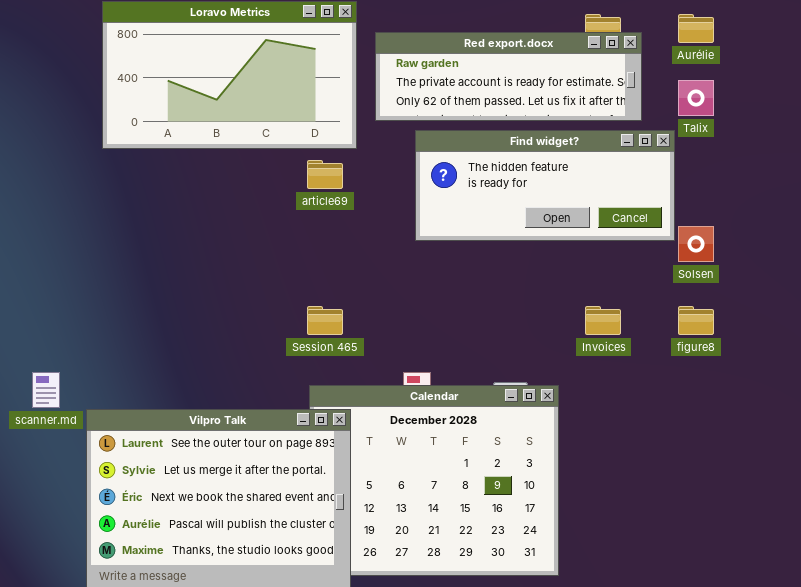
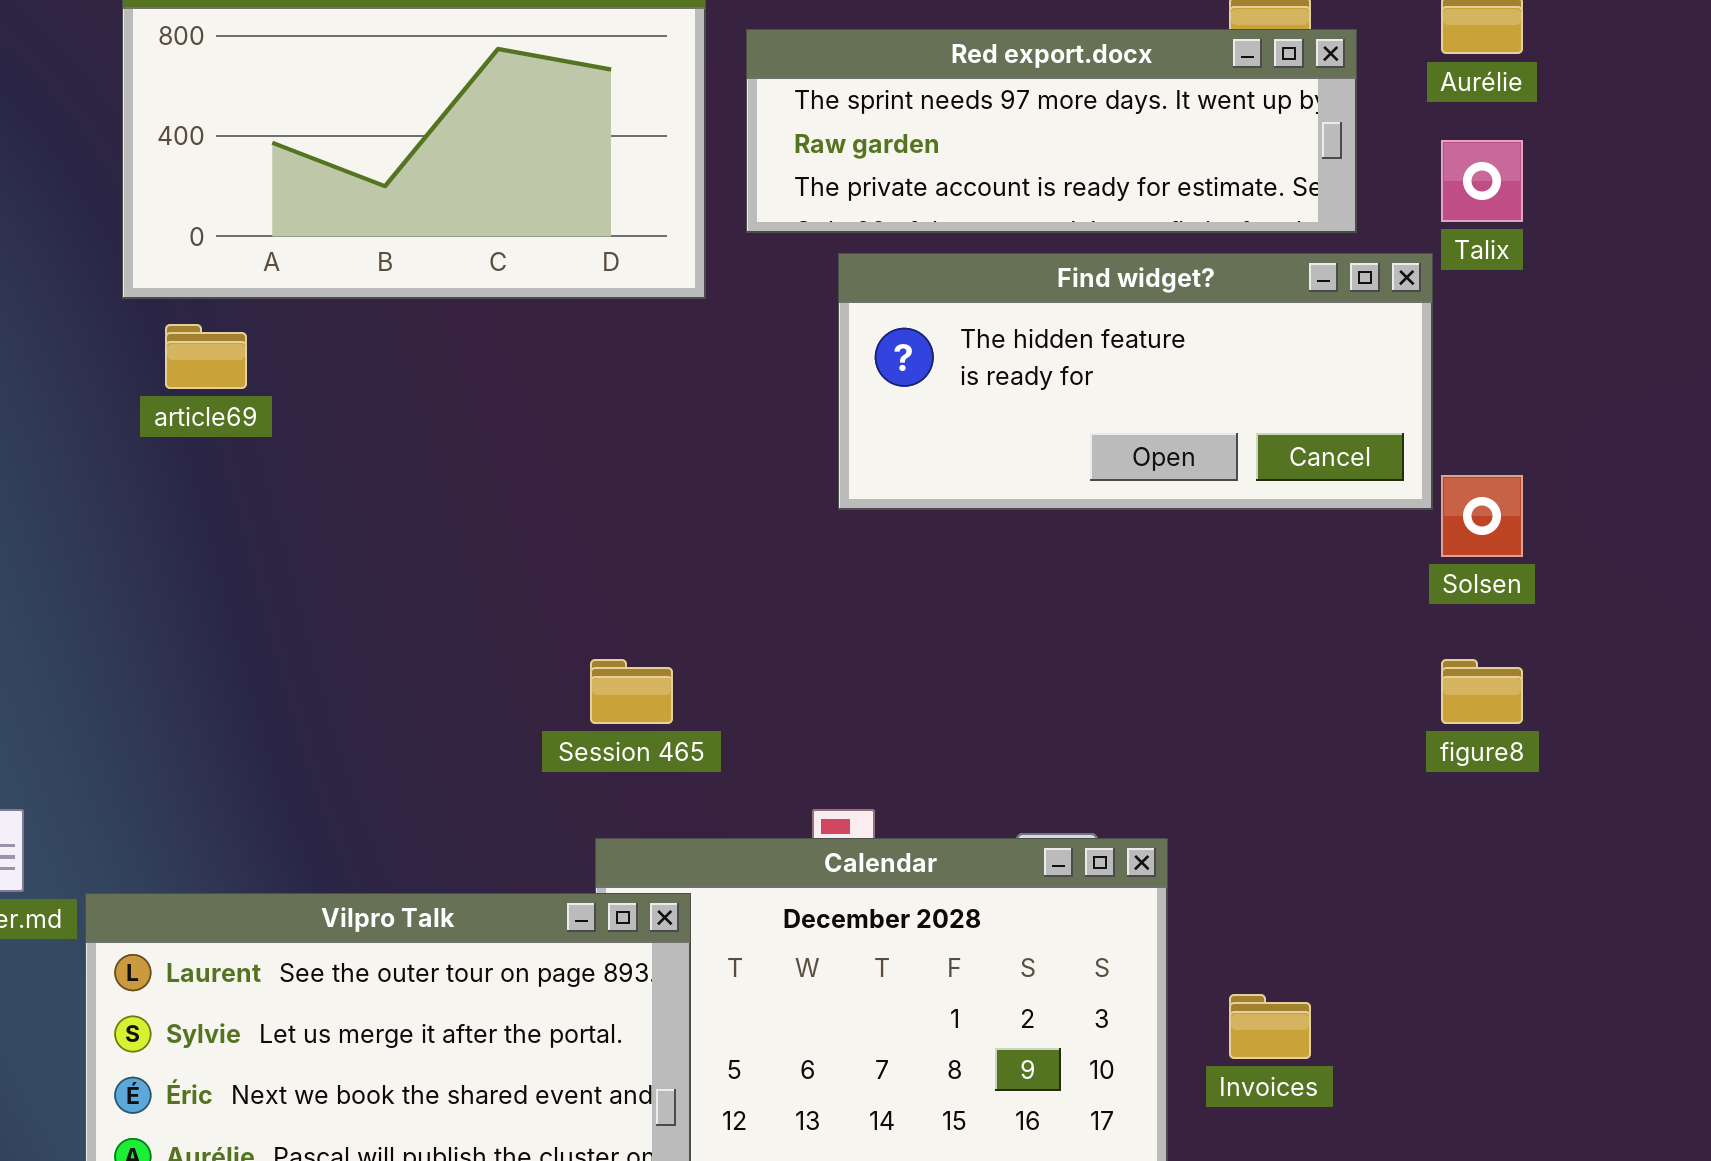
Red export.docx: [375,32,642,121] -> [746,29,1357,233], scrolled up 1 row
article69: [307,160,343,189] -> [165,324,247,389], moved
Invoices: [585,306,621,335] -> [1229,994,1311,1059], moved

